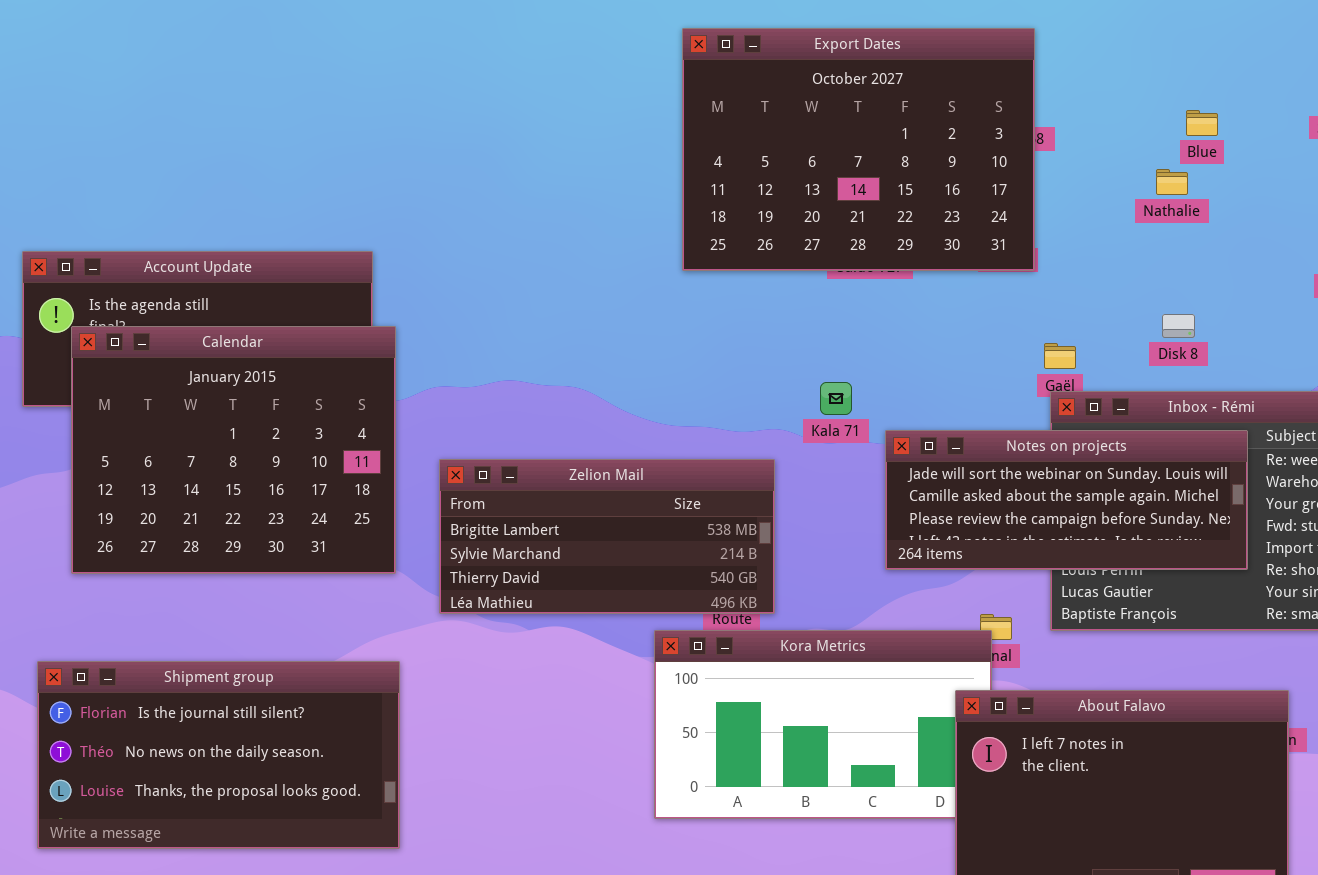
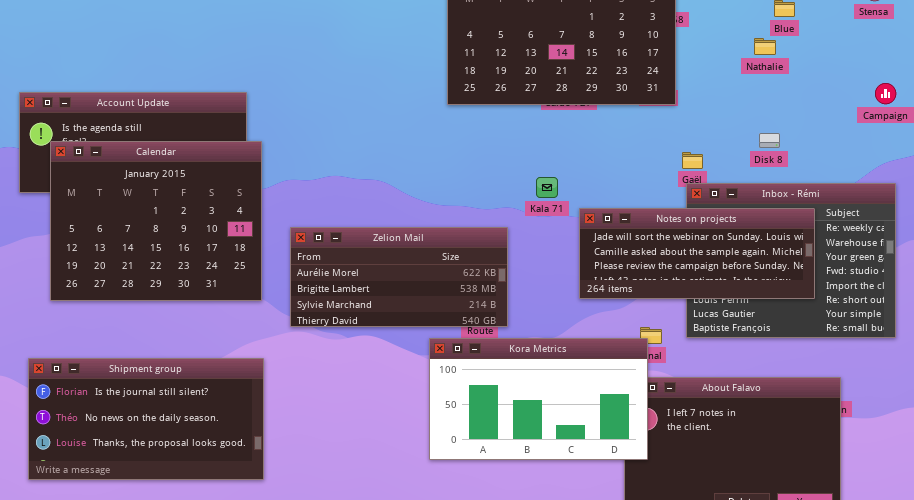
Zelion Mail: [439,459,775,614] -> [290,227,508,327], scrolled up 1 row
Kora Metrics: [654,630,992,819] -> [429,338,648,460], raised

